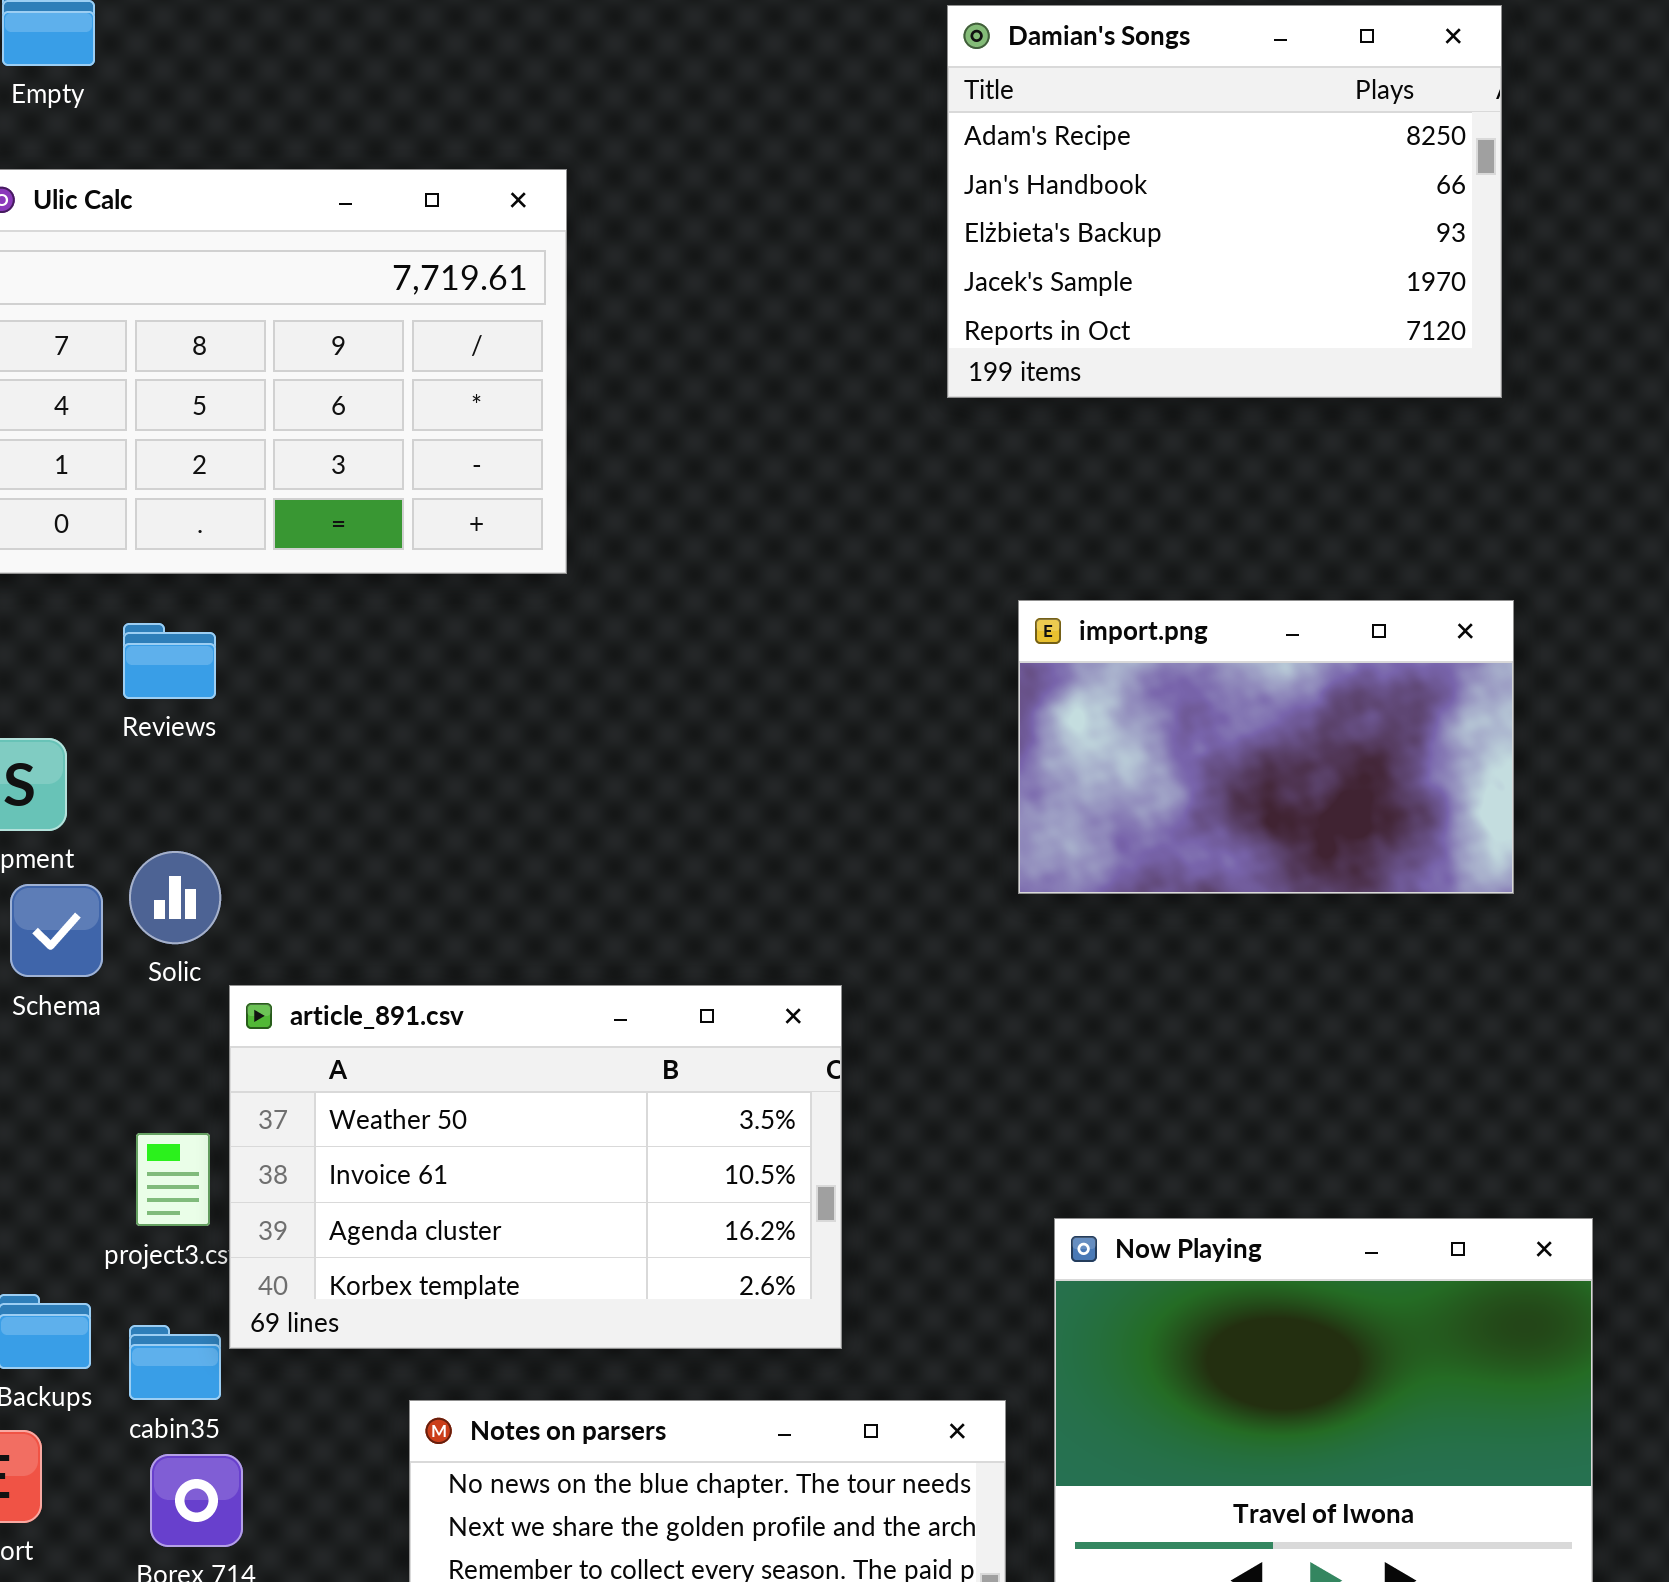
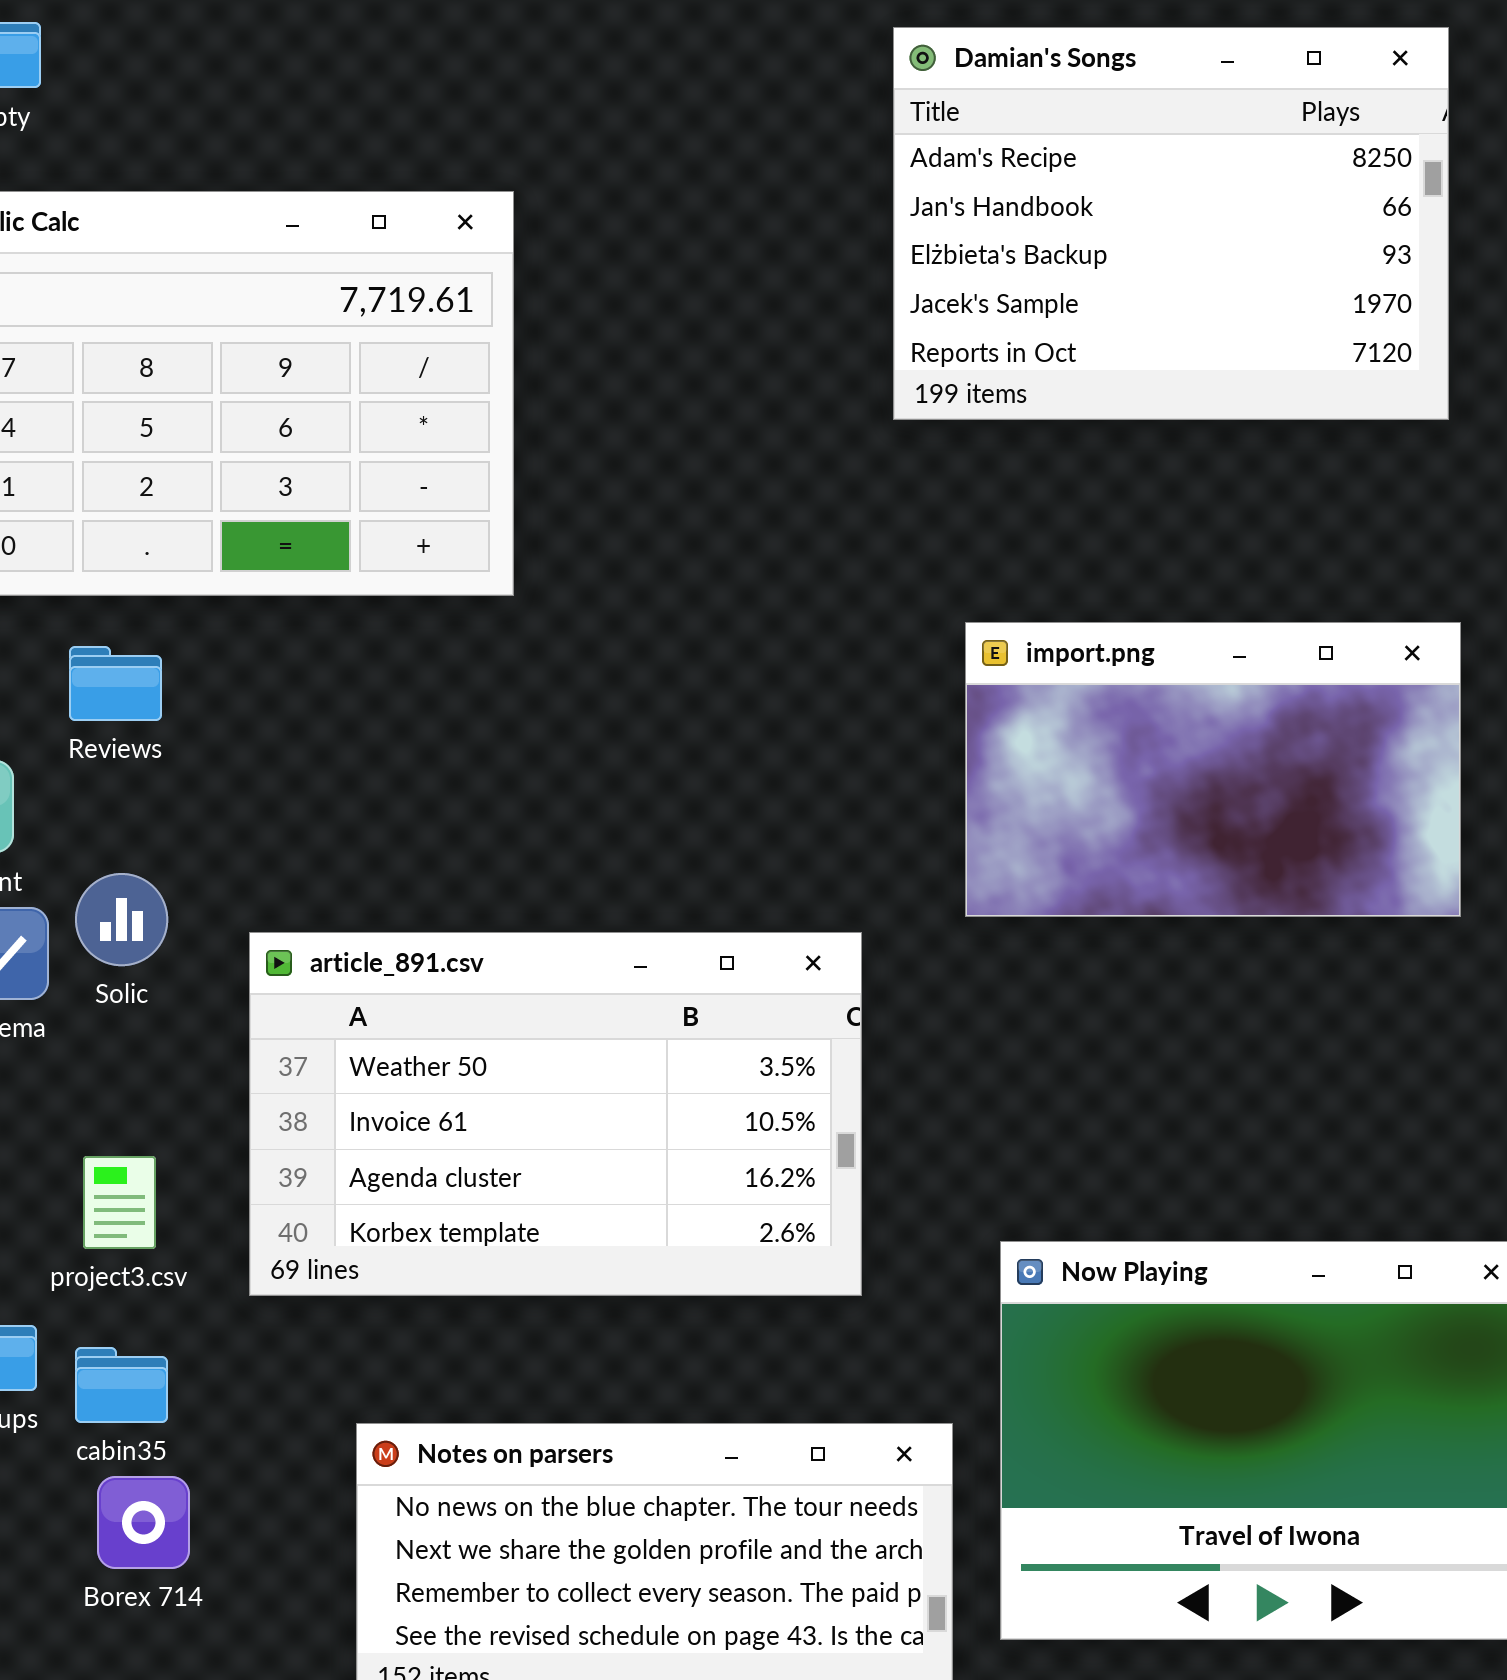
article_891.csv: [229,985,842,1349] -> [249,932,862,1296], moved

